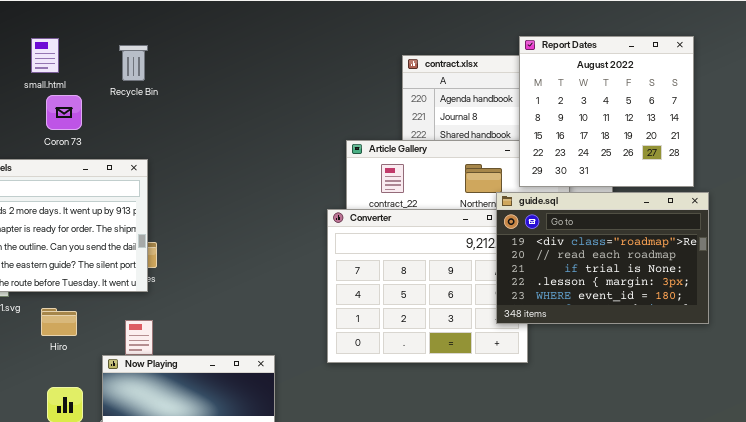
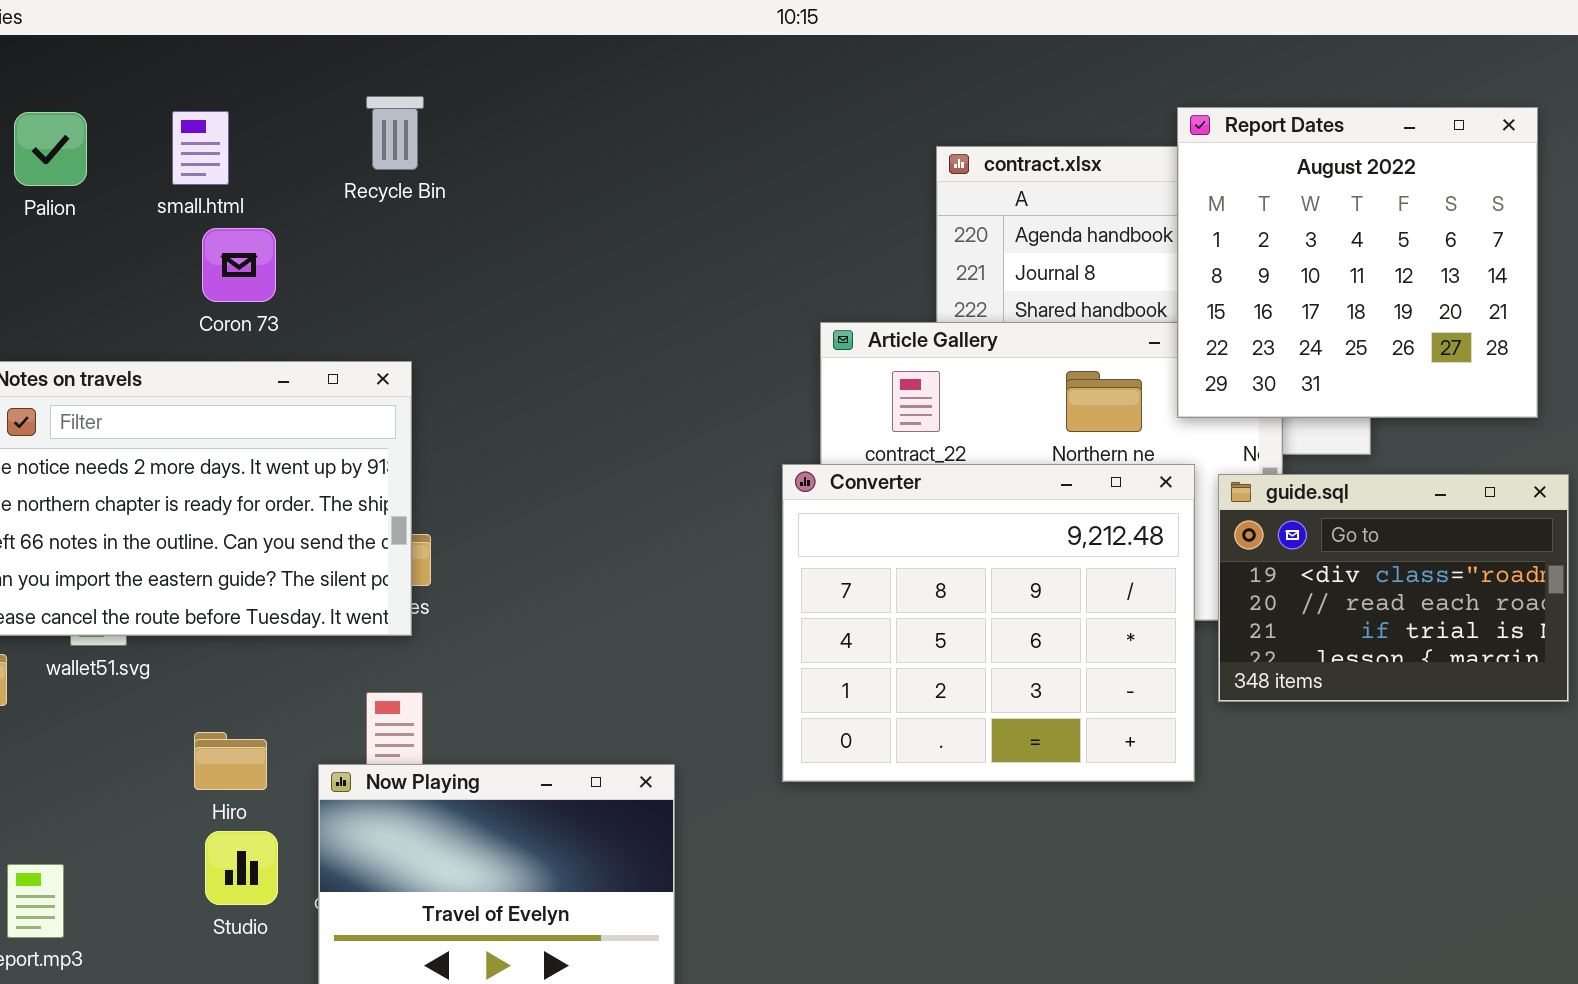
Recycle Bin: [119,45,148,81] -> [366,96,424,170], moved
guide.sql: [496,192,709,324] -> [1218,474,1569,702], resized
Hiro: [41,308,77,336] -> [194,732,267,790], moved

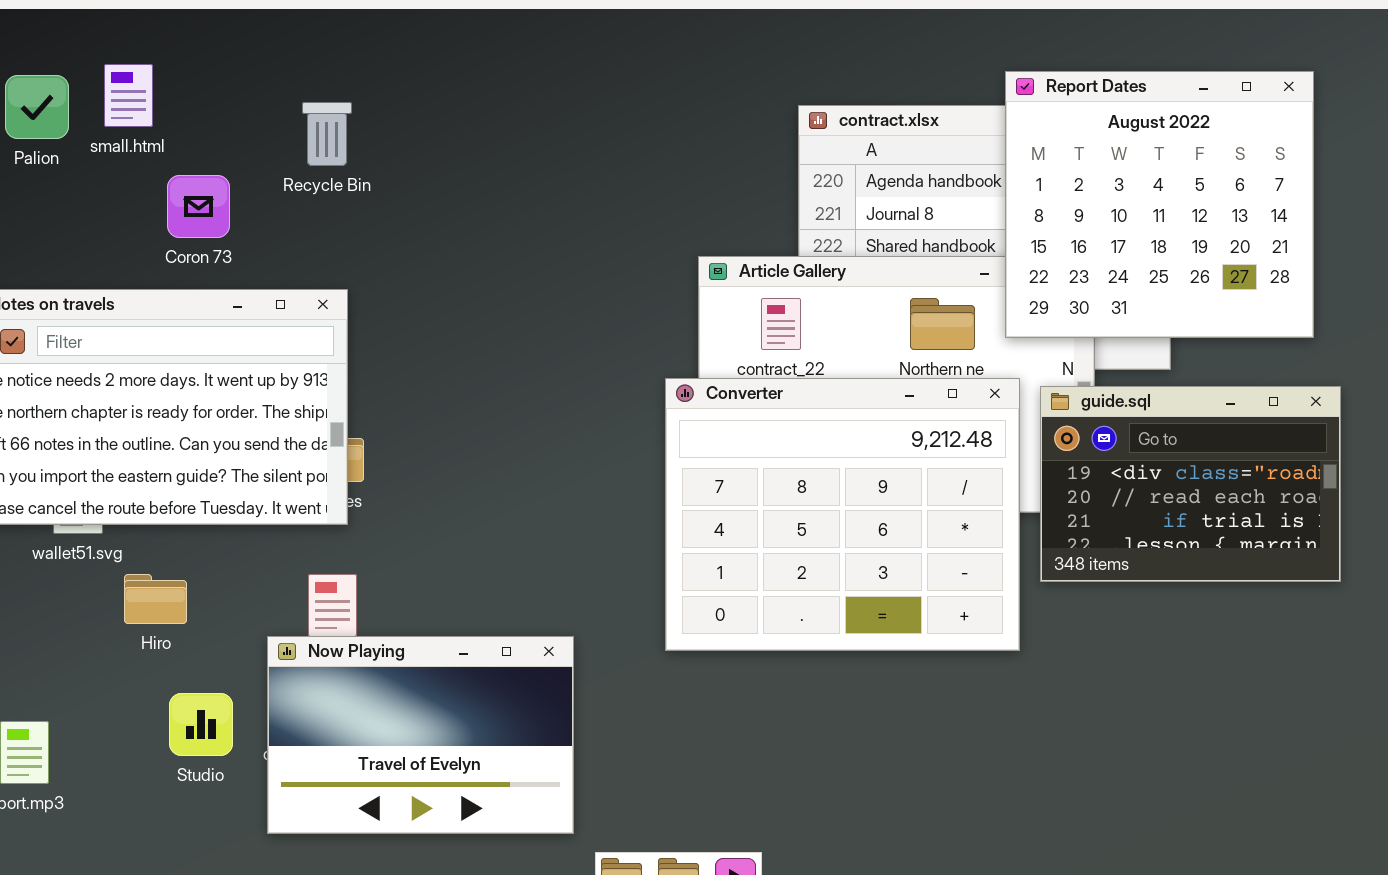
Recycle Bin: [366,96,424,170] -> [302,102,352,166], moved
small.html: [172,111,229,185] -> [104,64,153,127], moved
Hiro: [194,732,267,790] -> [124,574,187,624], moved

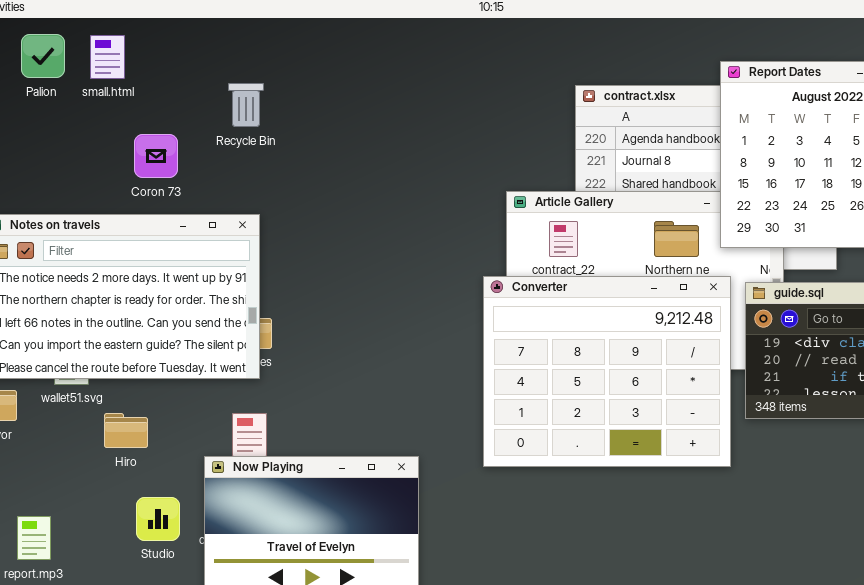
small.html: [104,64,153,127] -> [90,35,125,79], moved
Palion: [5,75,69,139] -> [21,34,65,78], moved

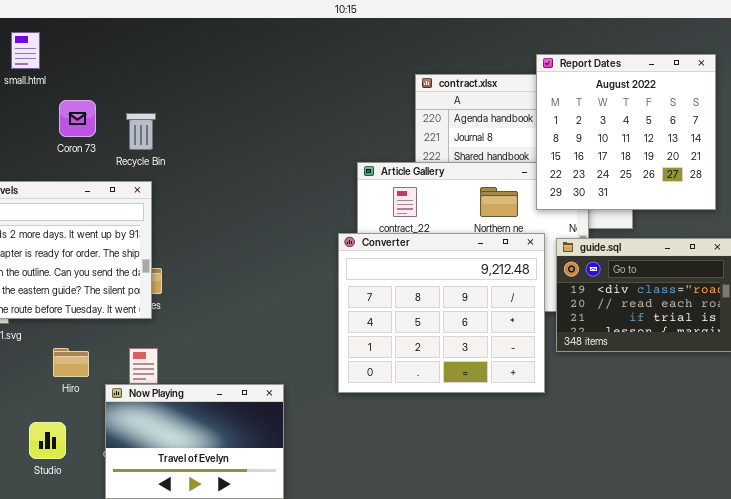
Recycle Bin: [228,83,264,127] -> [126,113,156,150], moved
Coron 73: [134,134,178,178] -> [59,100,96,137], moved
Hiro: [104,413,148,448] -> [53,348,89,377], moved
Studio: [136,497,180,541] -> [29,422,66,459], moved

